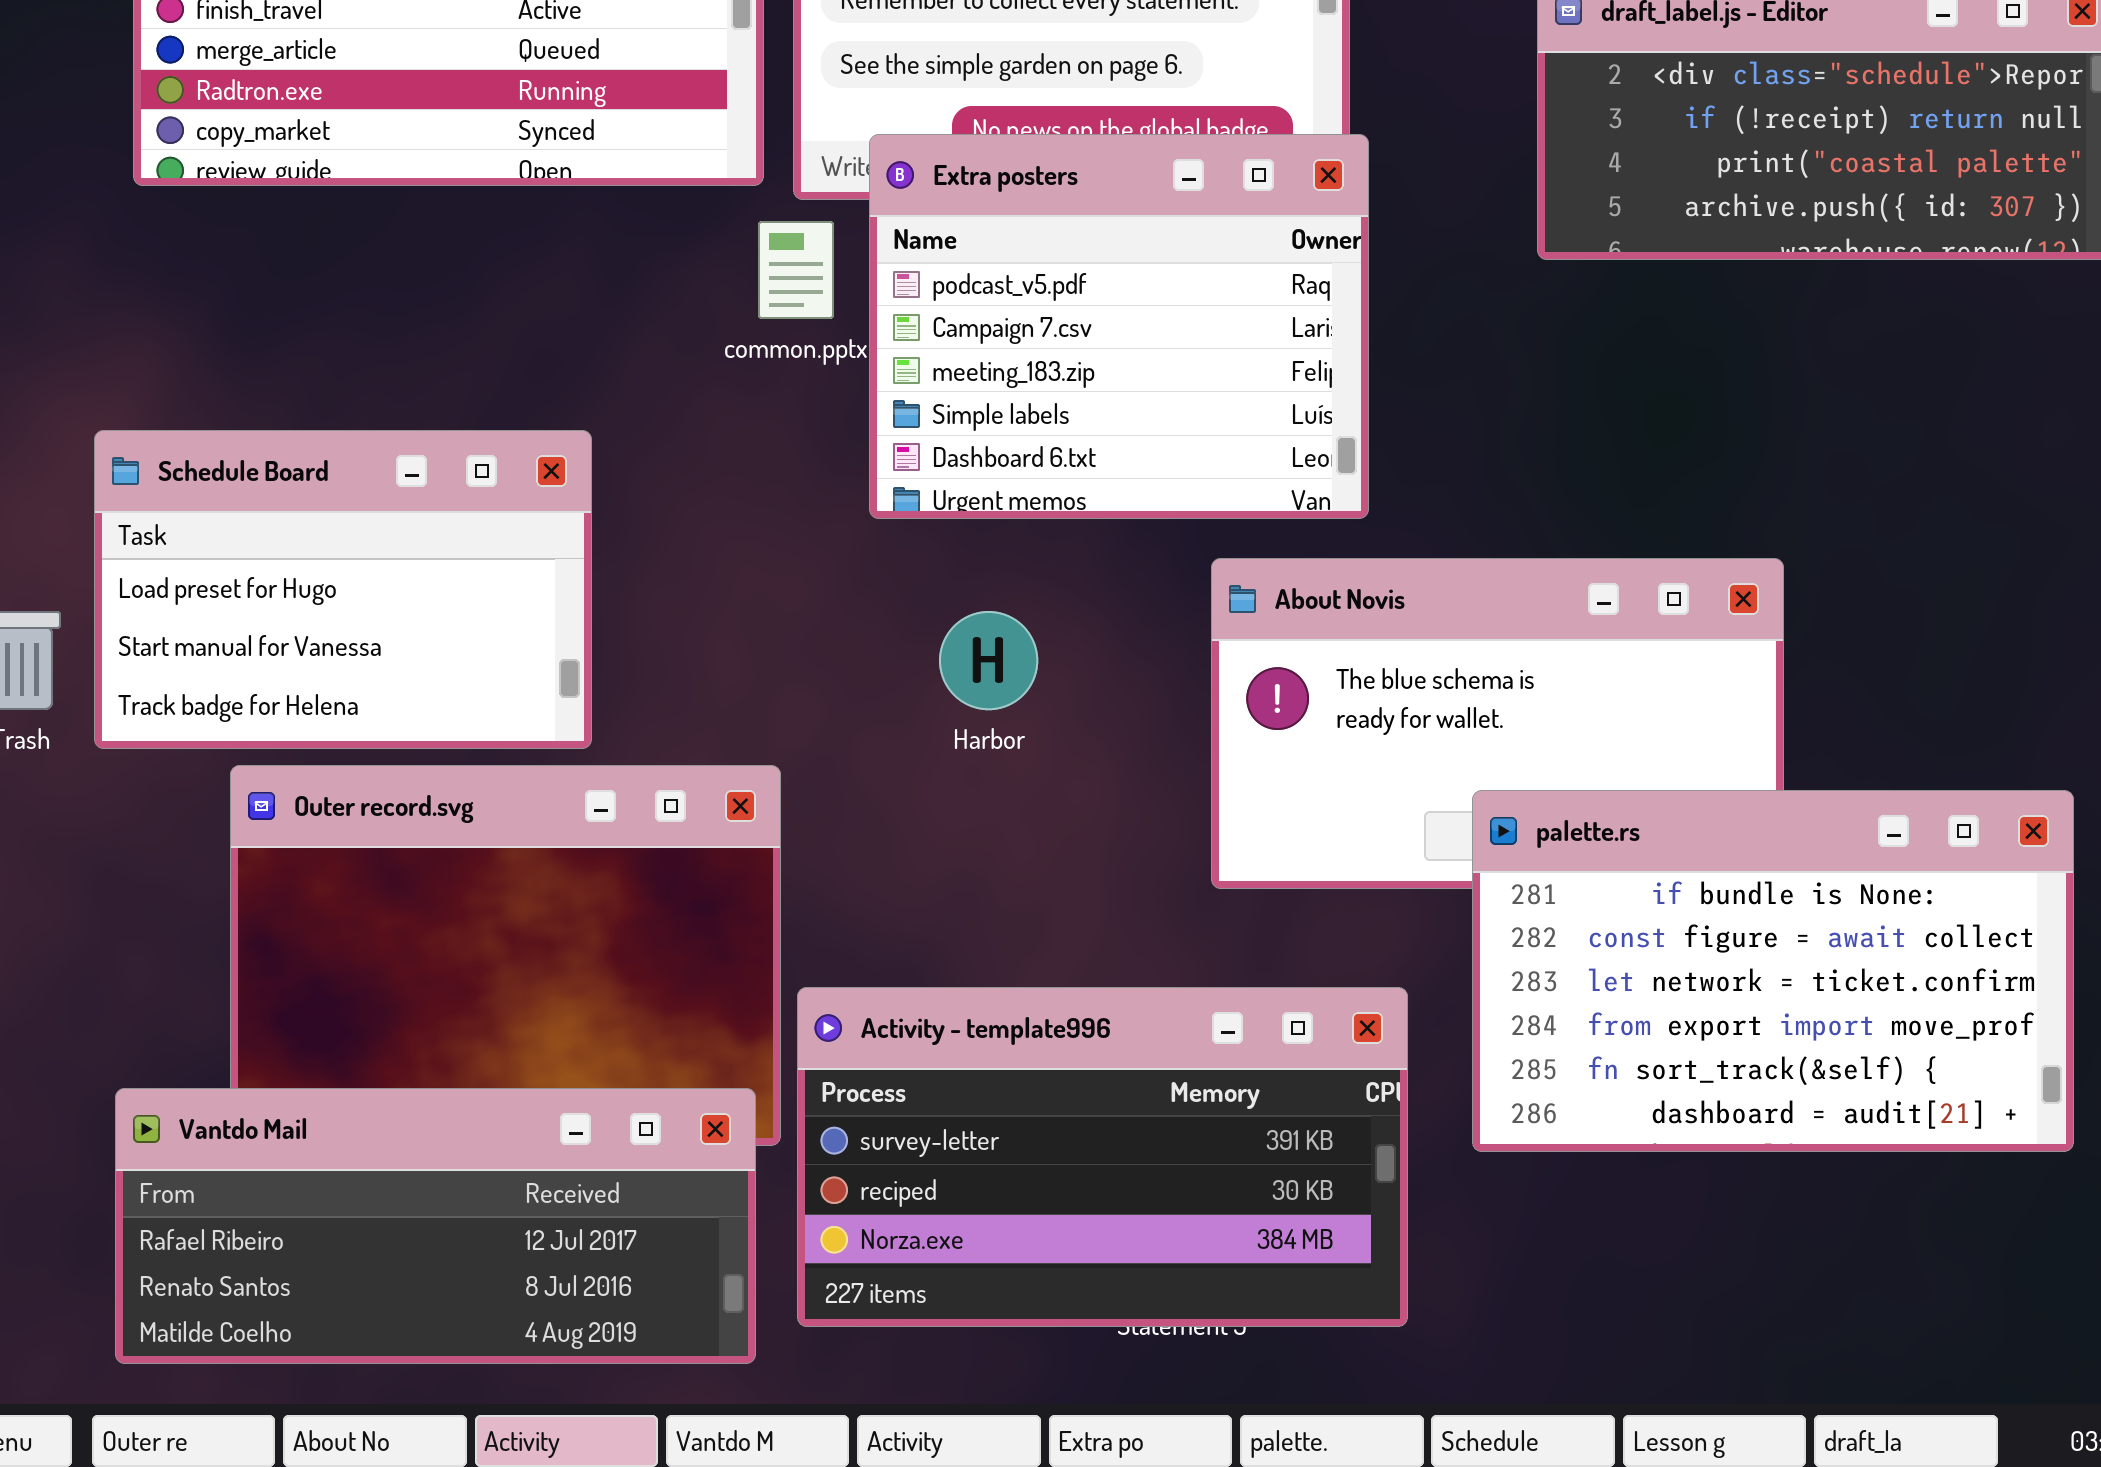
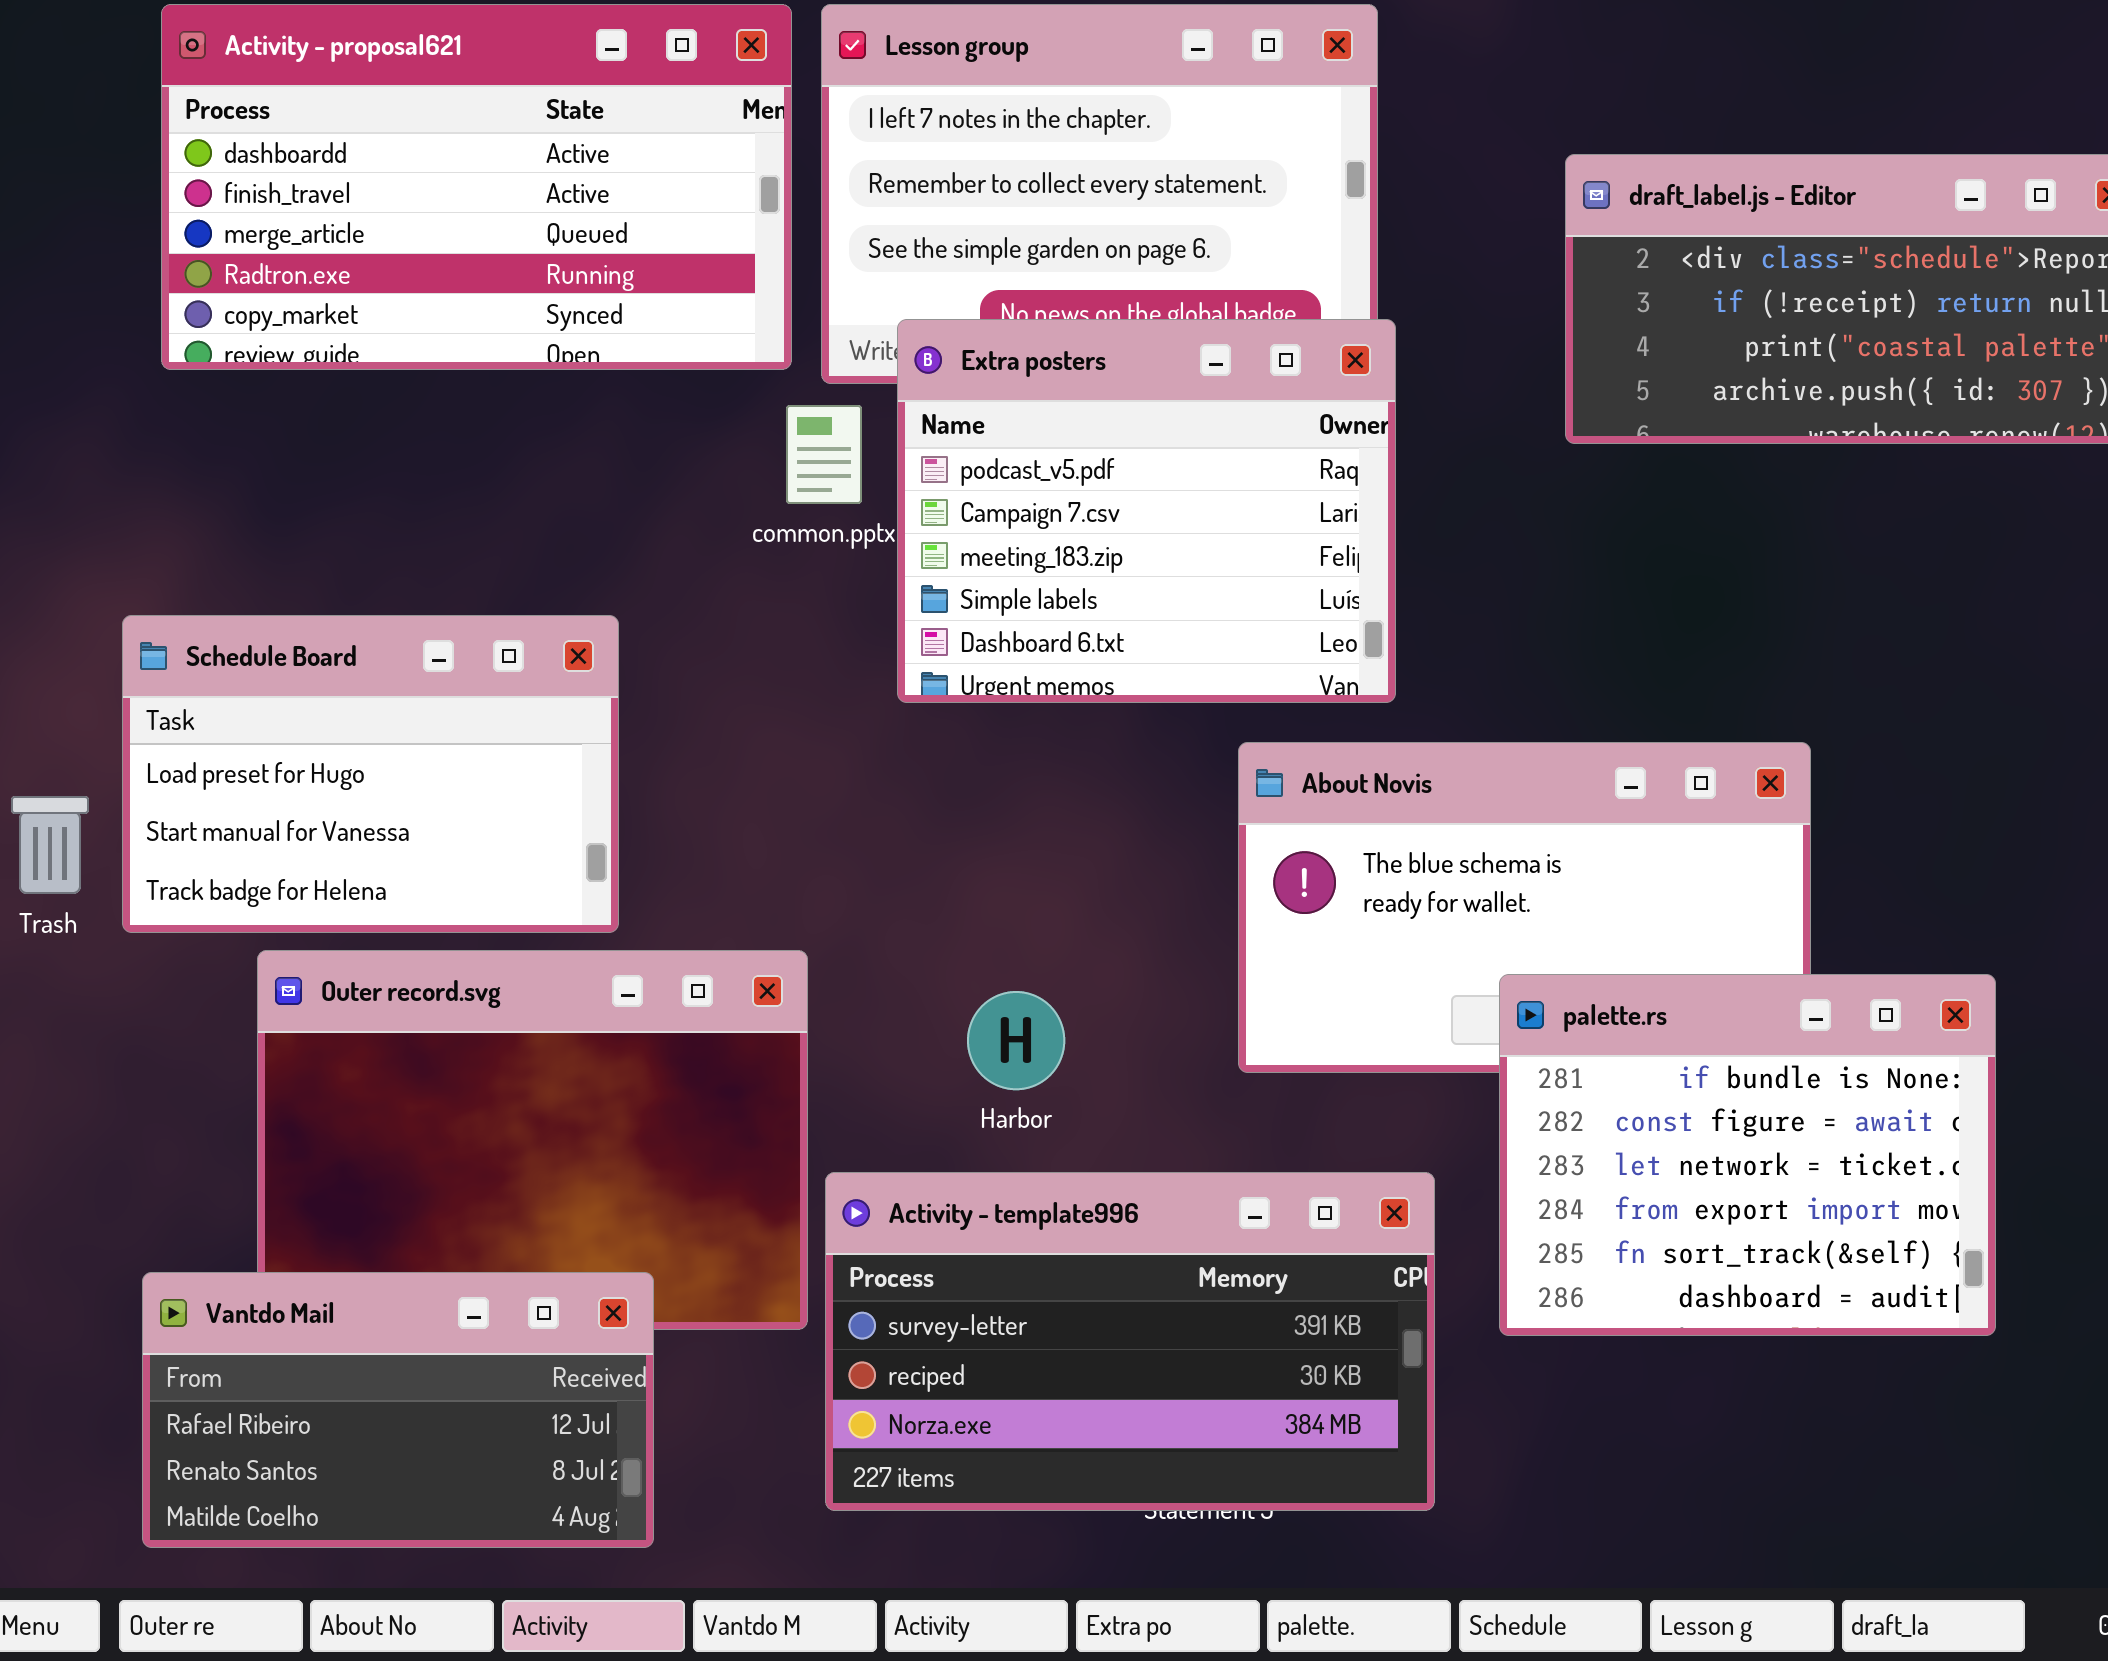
Harbor: [939,611,1038,710] -> [967,991,1065,1090], moved
palette.rs: [1472,790,2074,1152] -> [1499,974,1996,1336], resized
Vantdo Mail: [115,1088,756,1364] -> [142,1272,654,1548], resized

